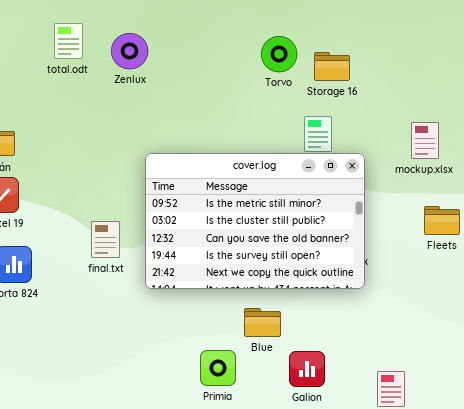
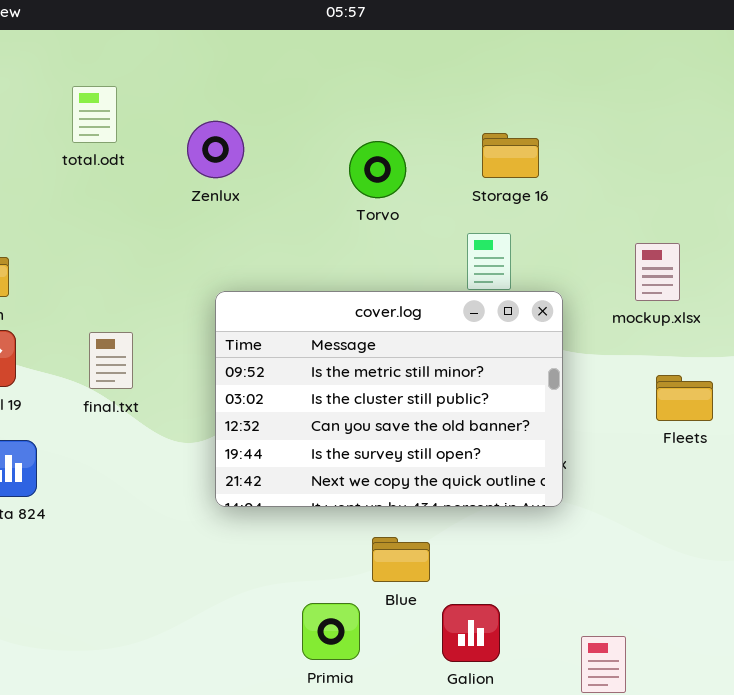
Zenlux: [111,33,148,69] -> [187,121,244,178], moved
Torvo: [261,36,297,72] -> [349,141,406,198], moved
final.txt: [91,221,120,258] -> [89,332,133,389], moved

